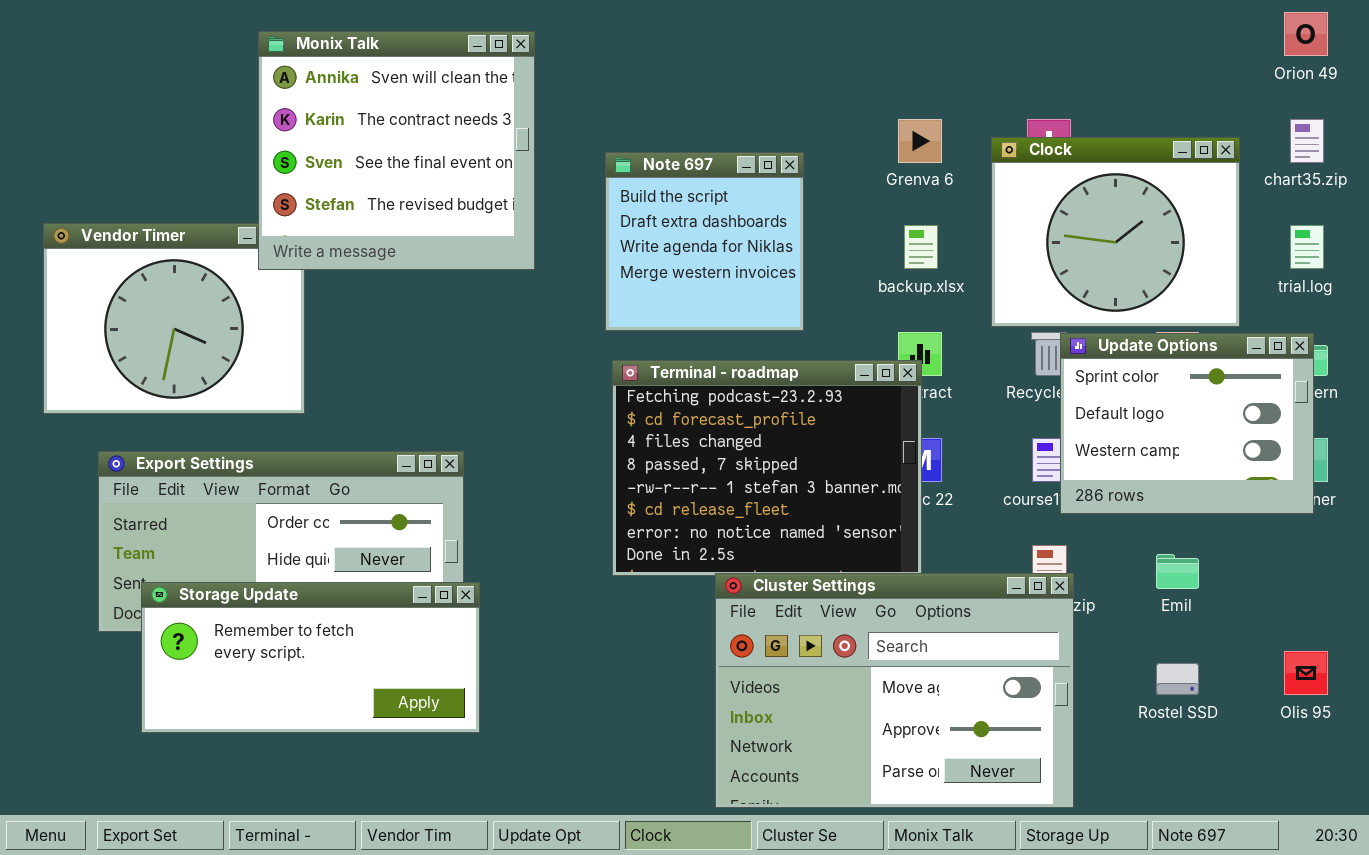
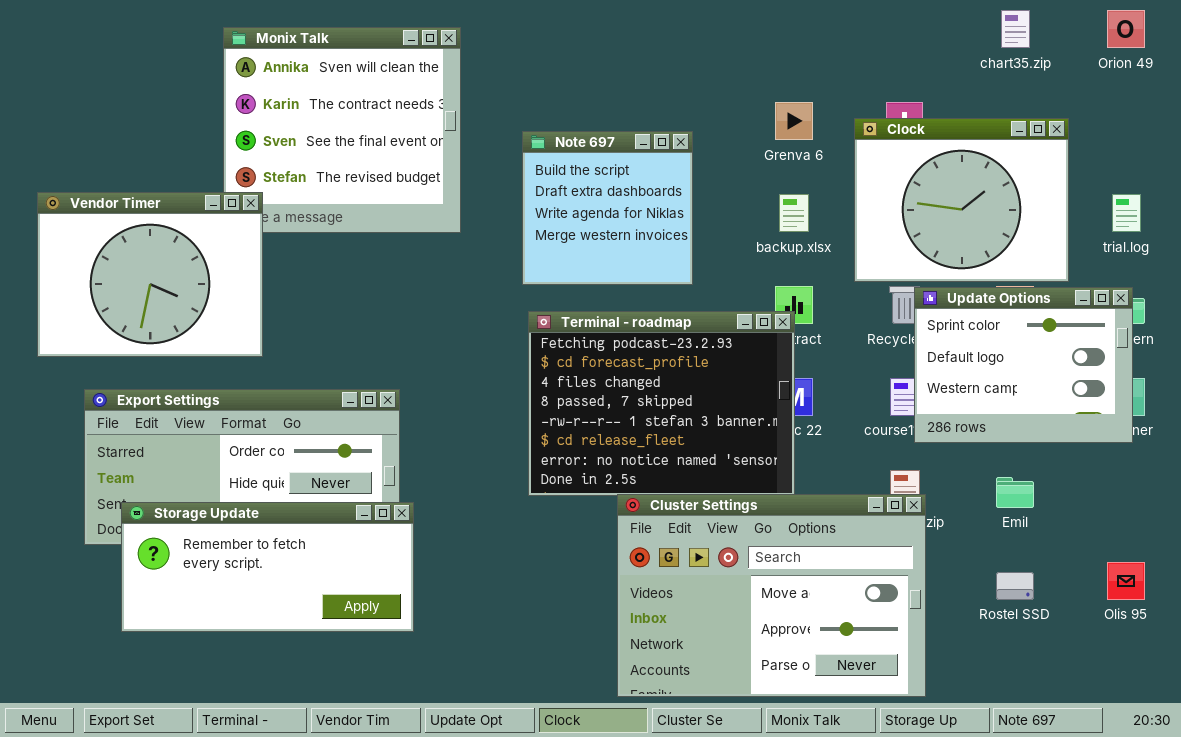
chart35.zip: [1290,119,1324,163] -> [1001,10,1030,48], moved
Vendor Timer: [43,223,305,414] -> [37,192,263,357], raised

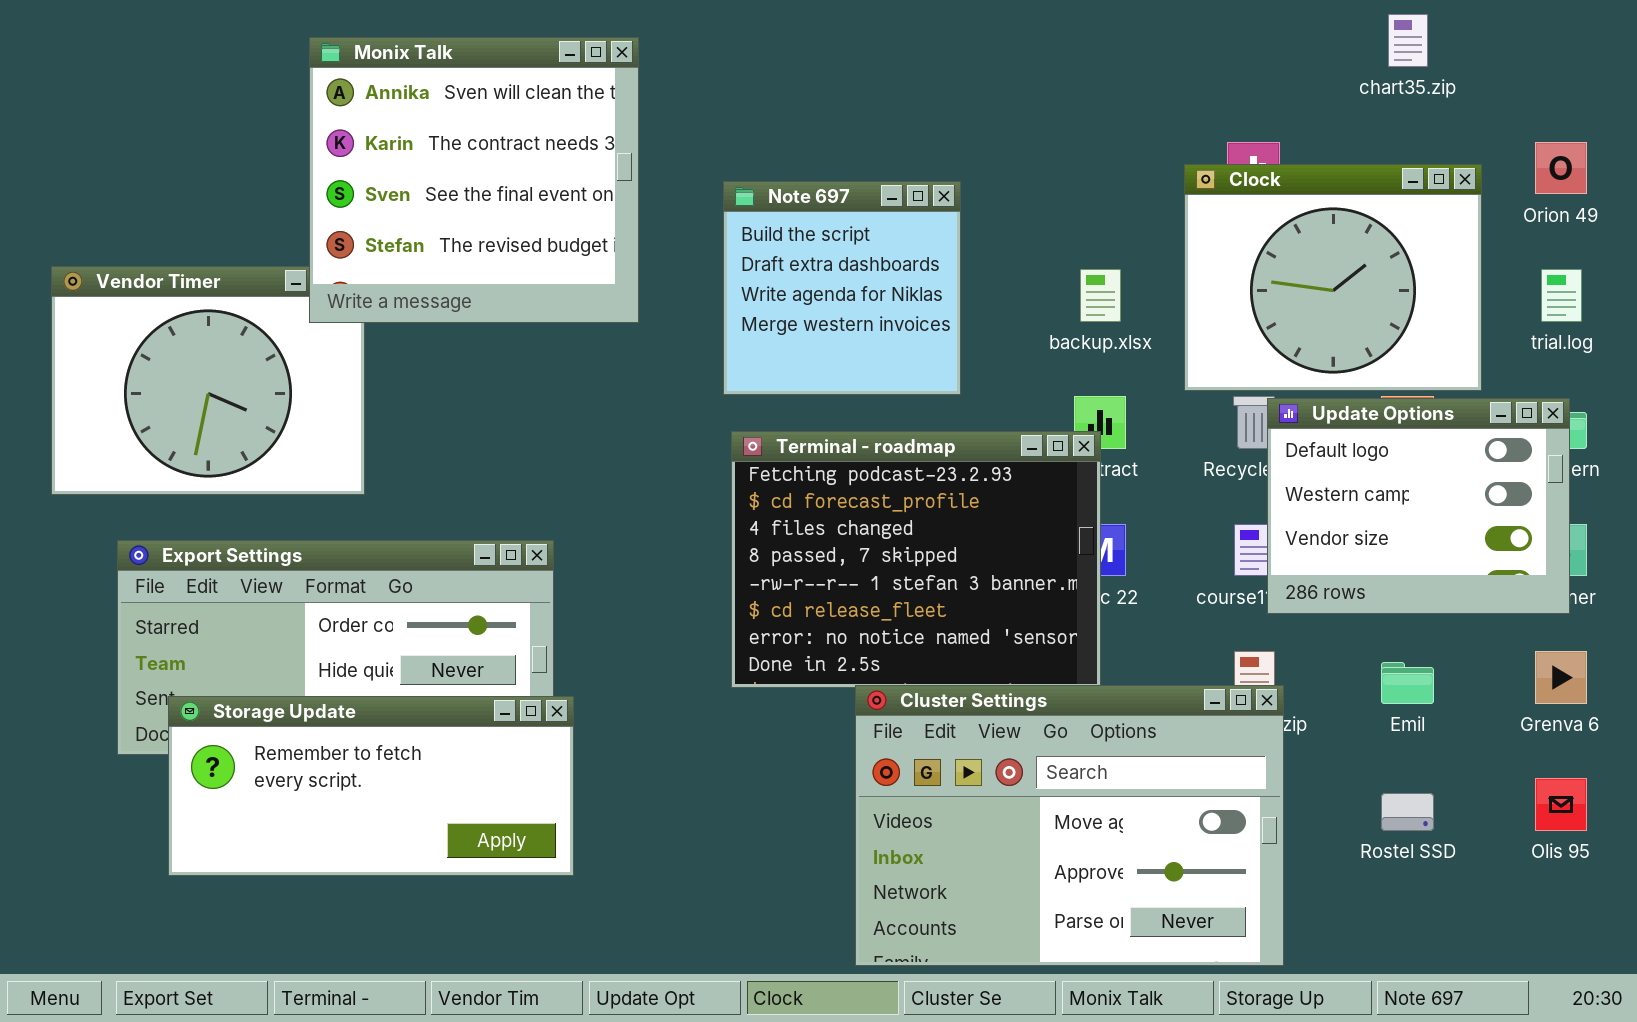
Orion 49: [1107,10,1145,48] -> [1535,142,1587,194], moved
Monix Talk: [223,27,461,233] -> [309,37,639,323], raised
Grenva 6: [775,102,813,140] -> [1535,651,1587,704], moved
Update Options: [914,287,1133,443] -> [1267,398,1570,614], scrolled down 1 row

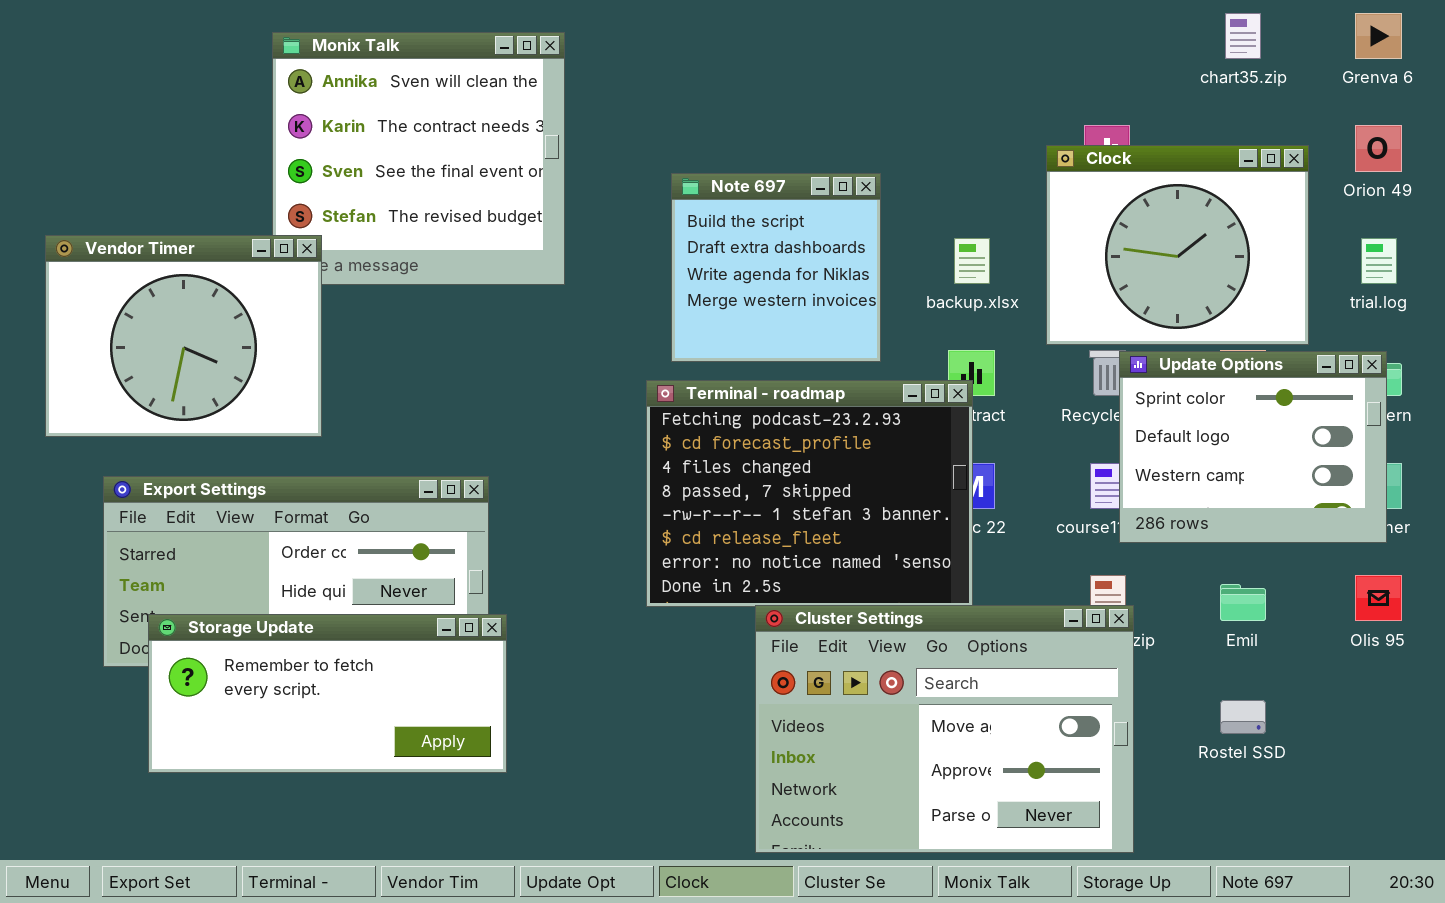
Note 697: [723,181,961,395] -> [671,173,881,362], moved
Vendor Timer: [51,266,365,495] -> [45,235,322,437], raised
Update Options: [1267,398,1570,614] -> [1119,351,1387,543], scrolled up 1 row
Grenva 6: [1535,651,1587,704] -> [1355,13,1402,59], moved
Olis 95: [1535,778,1587,831] -> [1355,575,1402,621], moved

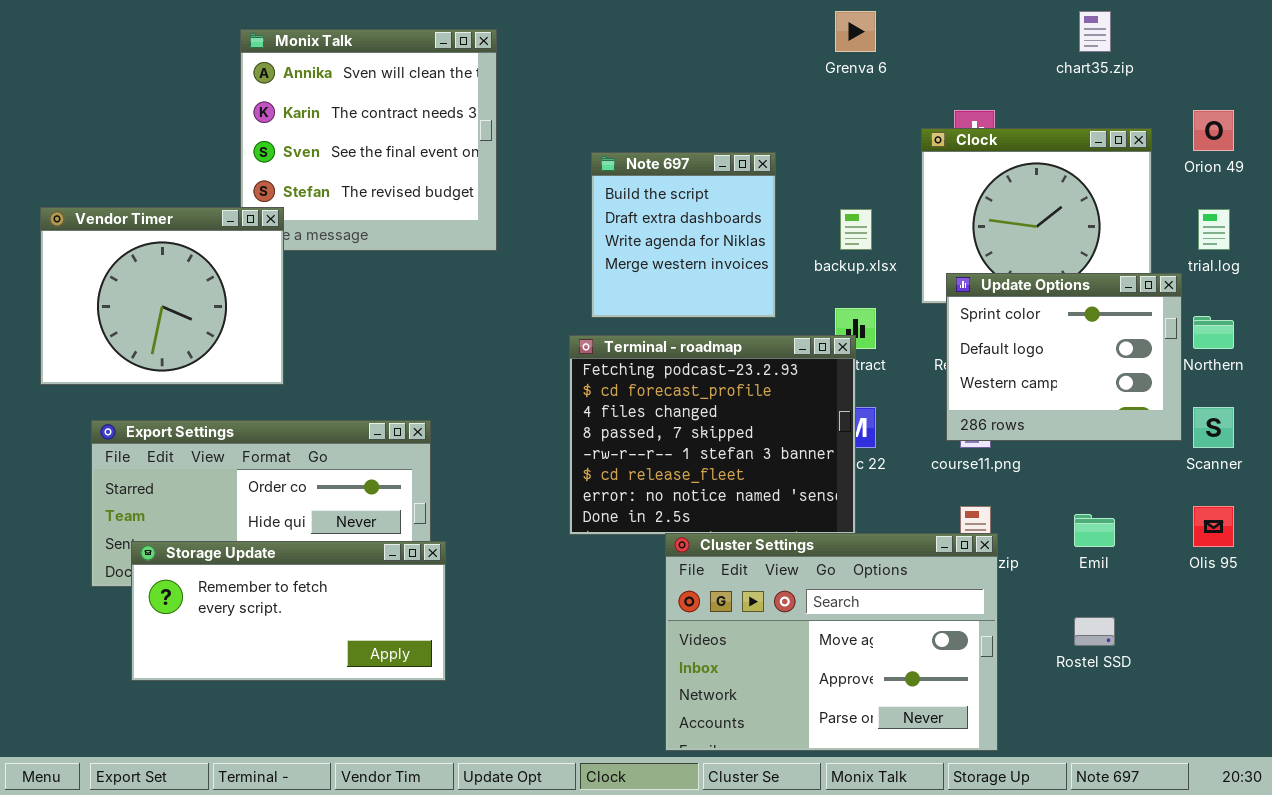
Grenva 6: [1355,13,1402,59] -> [835,11,876,52], moved
Update Options: [1119,351,1387,543] -> [946,273,1182,441], moved

